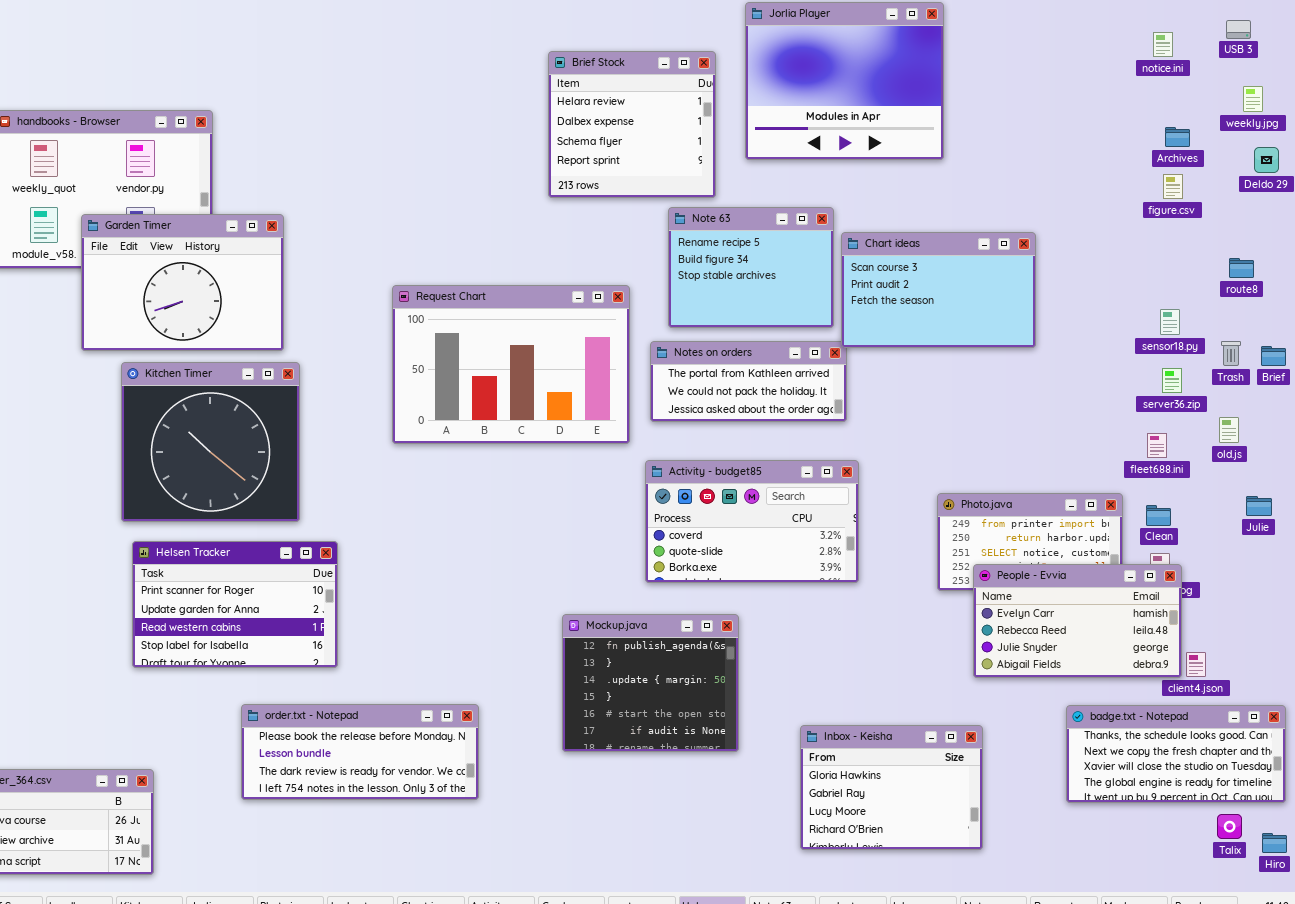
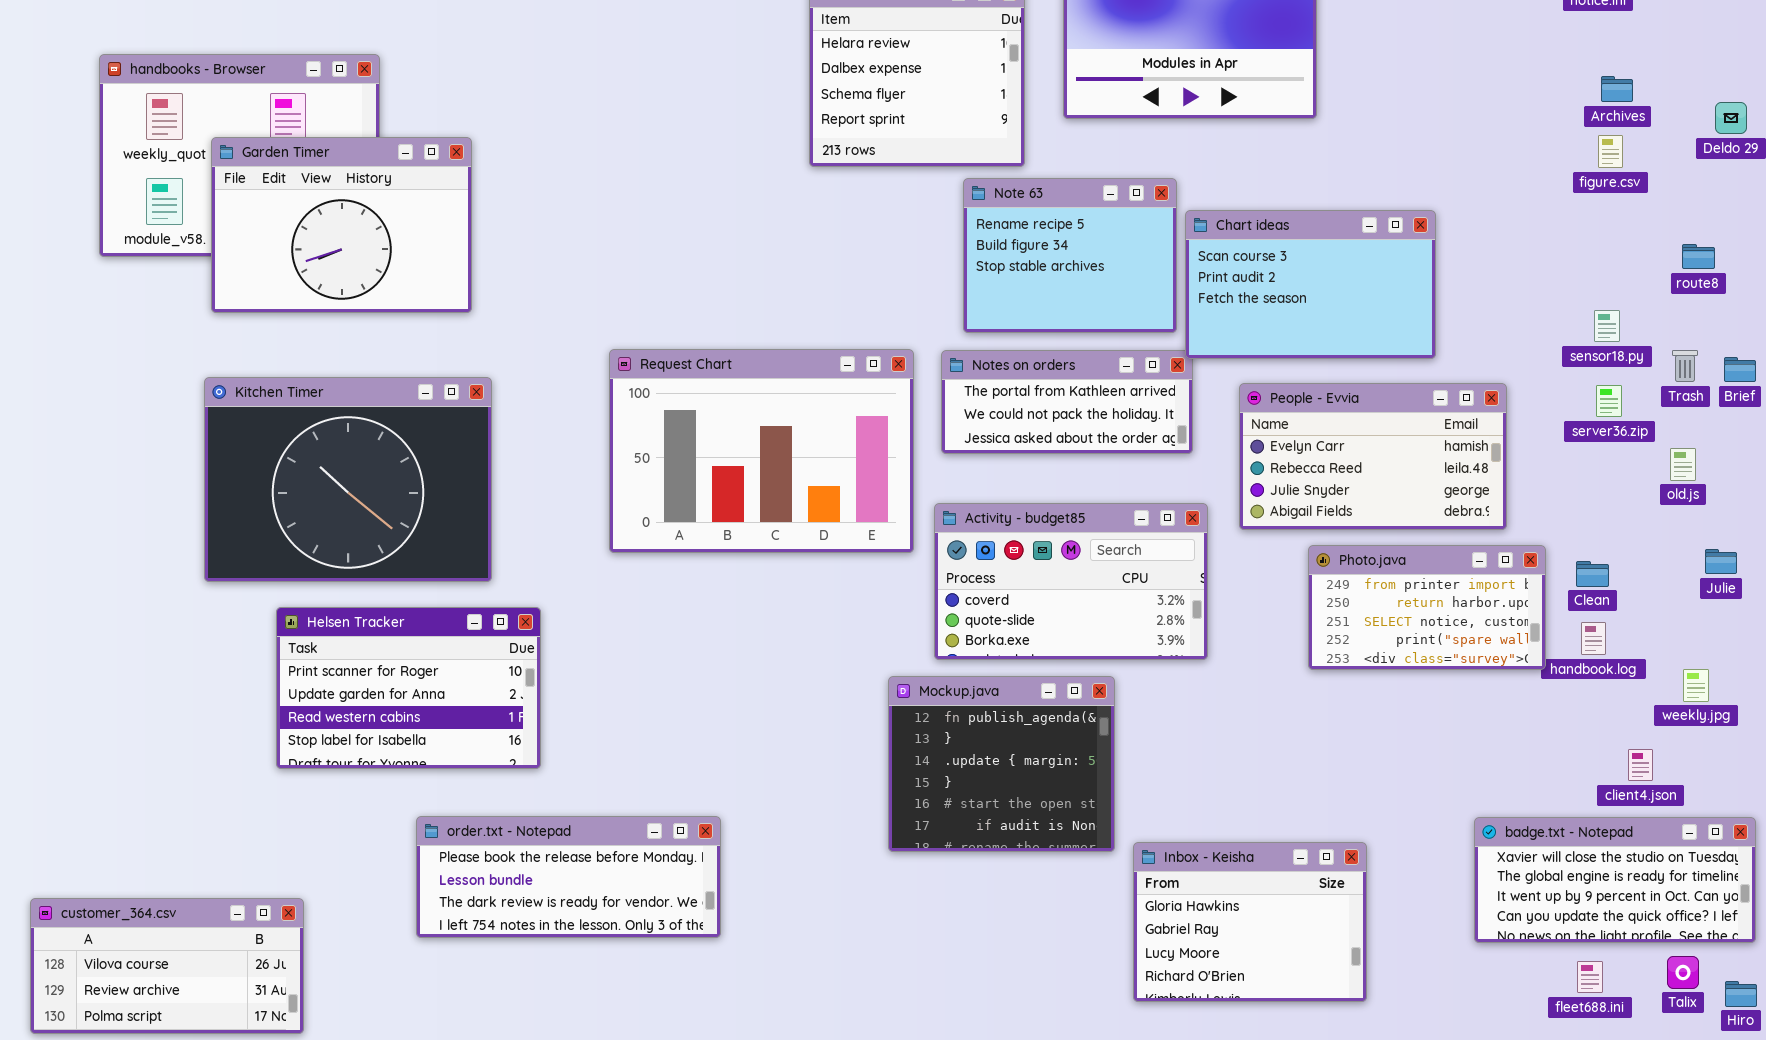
weekly.jpg: [1243,86,1263,112] -> [1683,669,1709,702], moved
Garden Timer: [81,214,284,351] -> [211,137,472,313], moved
Request Chart: [392,285,630,444] -> [609,349,914,553], moved
Kitchen Timer: [121,362,300,522] -> [204,377,492,582], resized
fleet688.ini: [1147,433,1167,458] -> [1577,961,1603,993], moved
People - Evvia: [973,564,1182,678] -> [1239,383,1507,530], moved
Mockup.java: [562,614,739,752] -> [888,676,1115,852], moved
badge.txt - Notepad: [1066,705,1286,803] -> [1474,817,1756,943], scrolled down 2 rows

